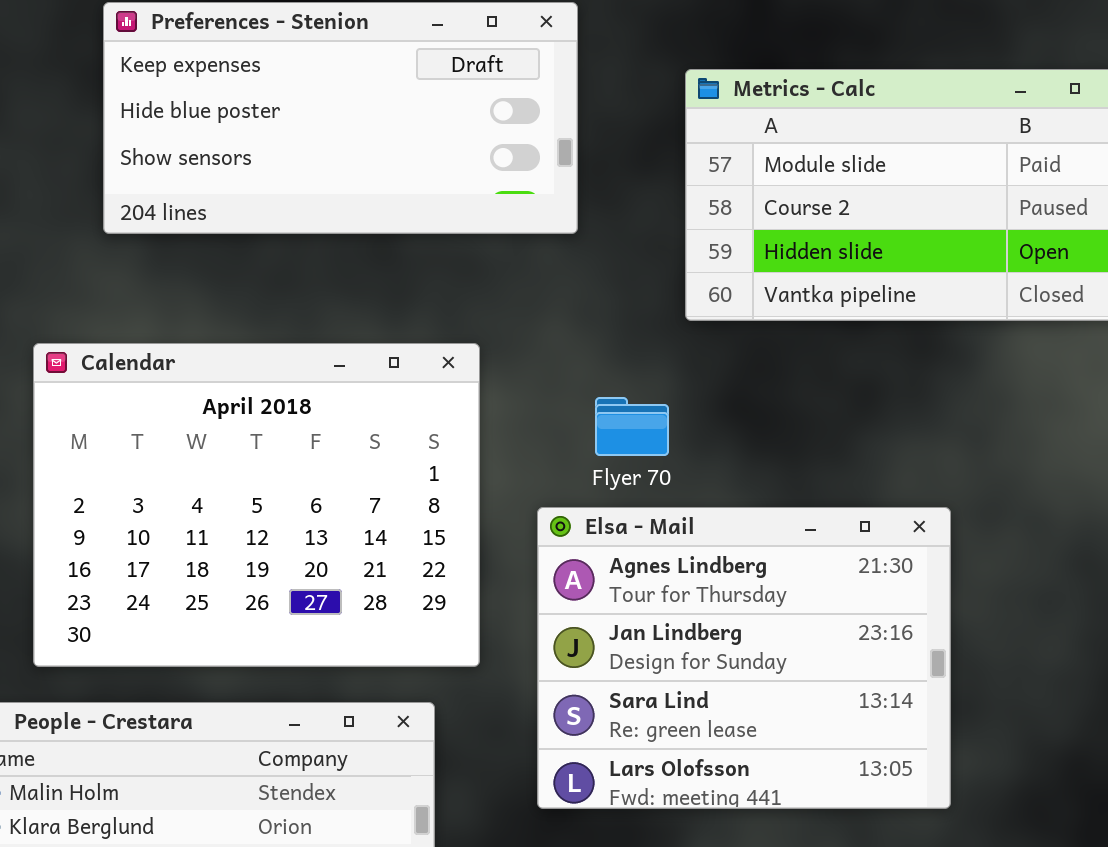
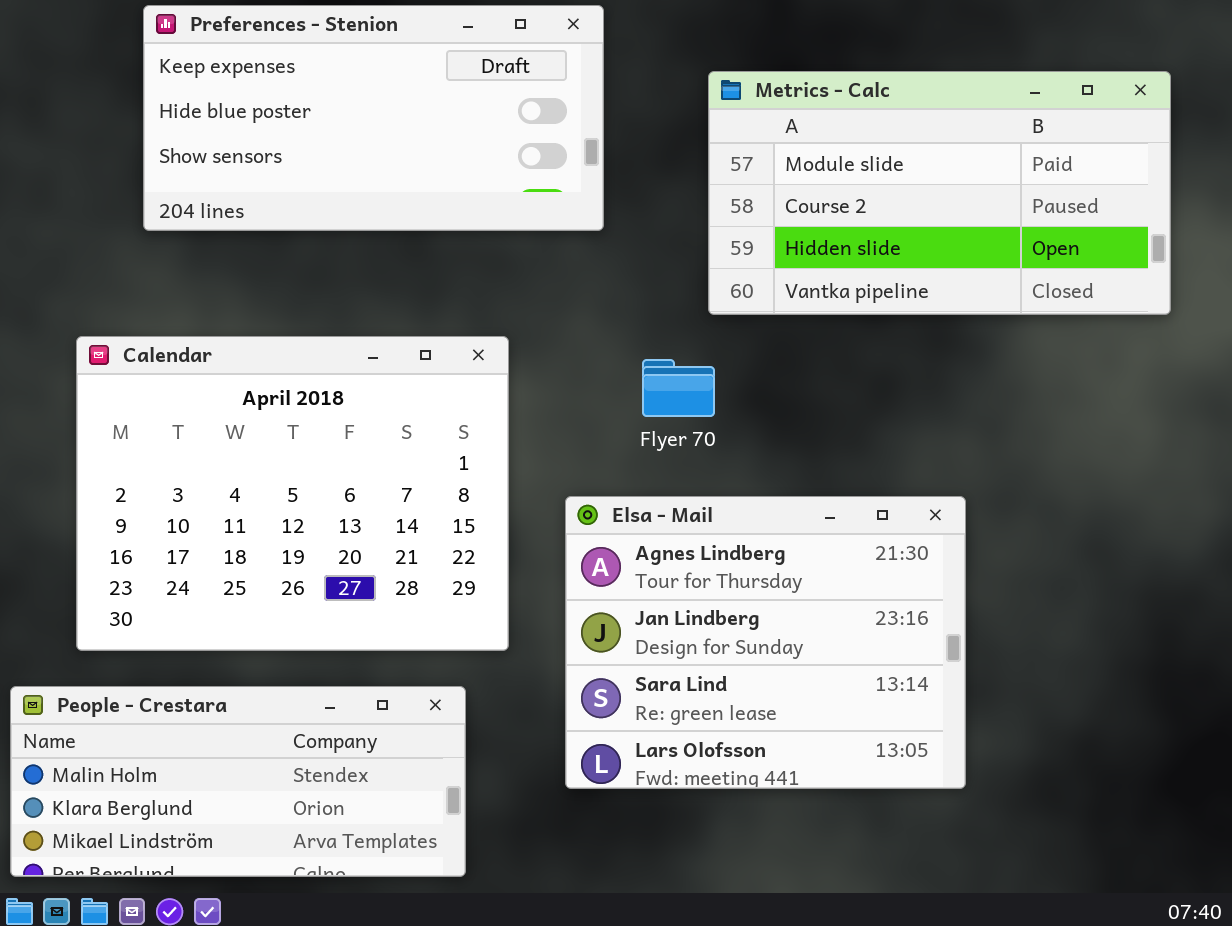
Flyer 70: [595,397,669,456] -> [642,359,715,417], moved

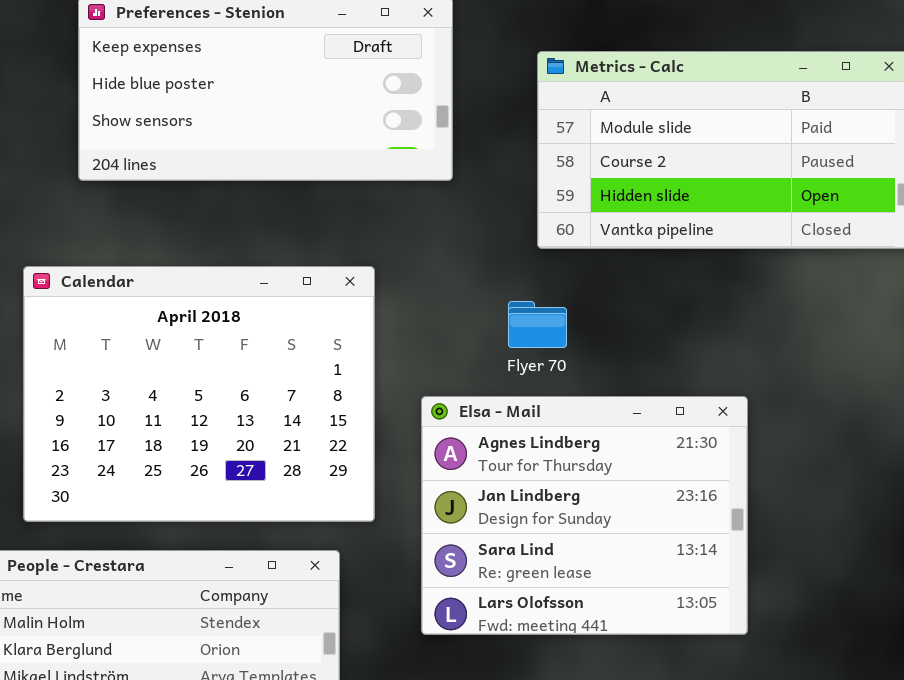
Flyer 70: [642,359,715,417] -> [508,301,567,348], moved

